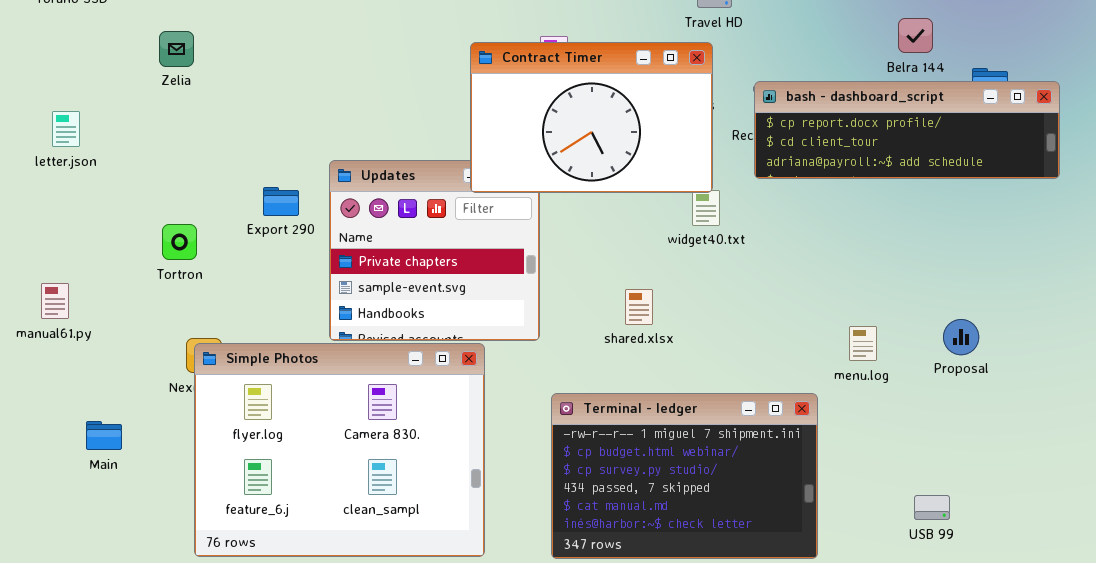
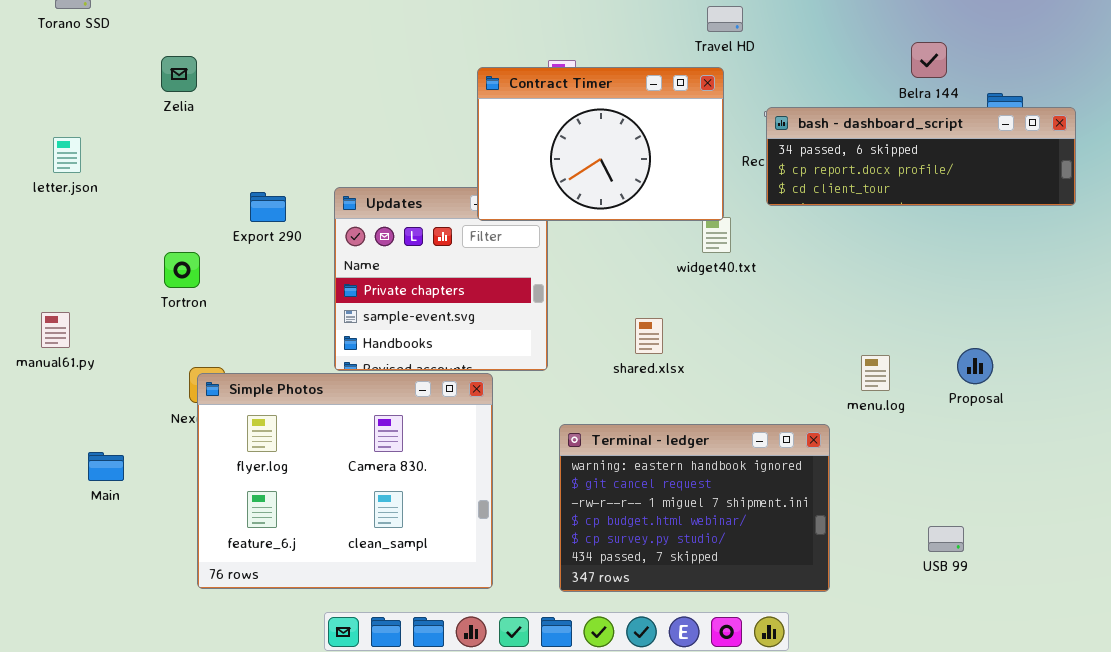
bash - dashboard_script: [754,81,1060,179] -> [766,107,1076,206], scrolled up 1 row
Export 290: [263,187,299,216] -> [250,192,286,222], moved
Terminal - ledger: [551,393,818,559] -> [559,424,830,592], scrolled up 2 rows

